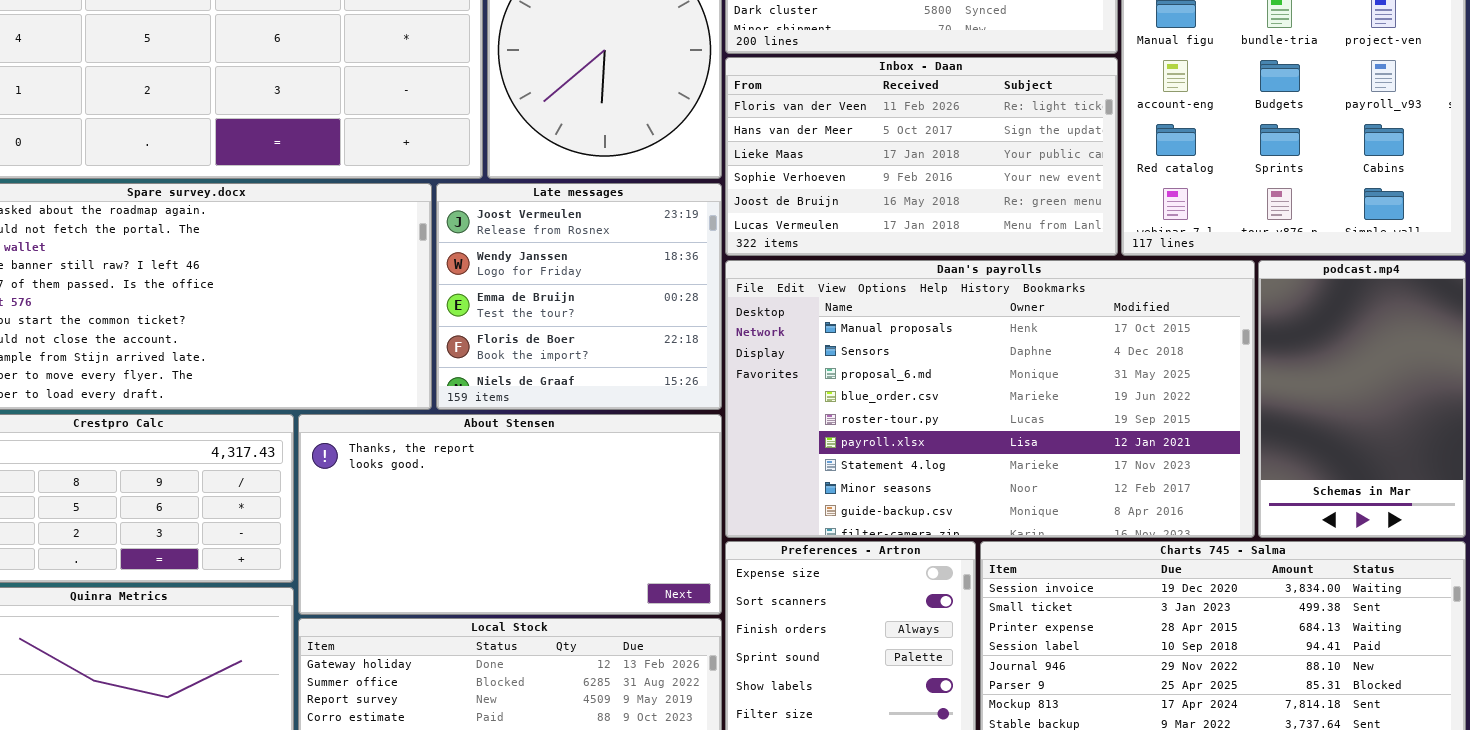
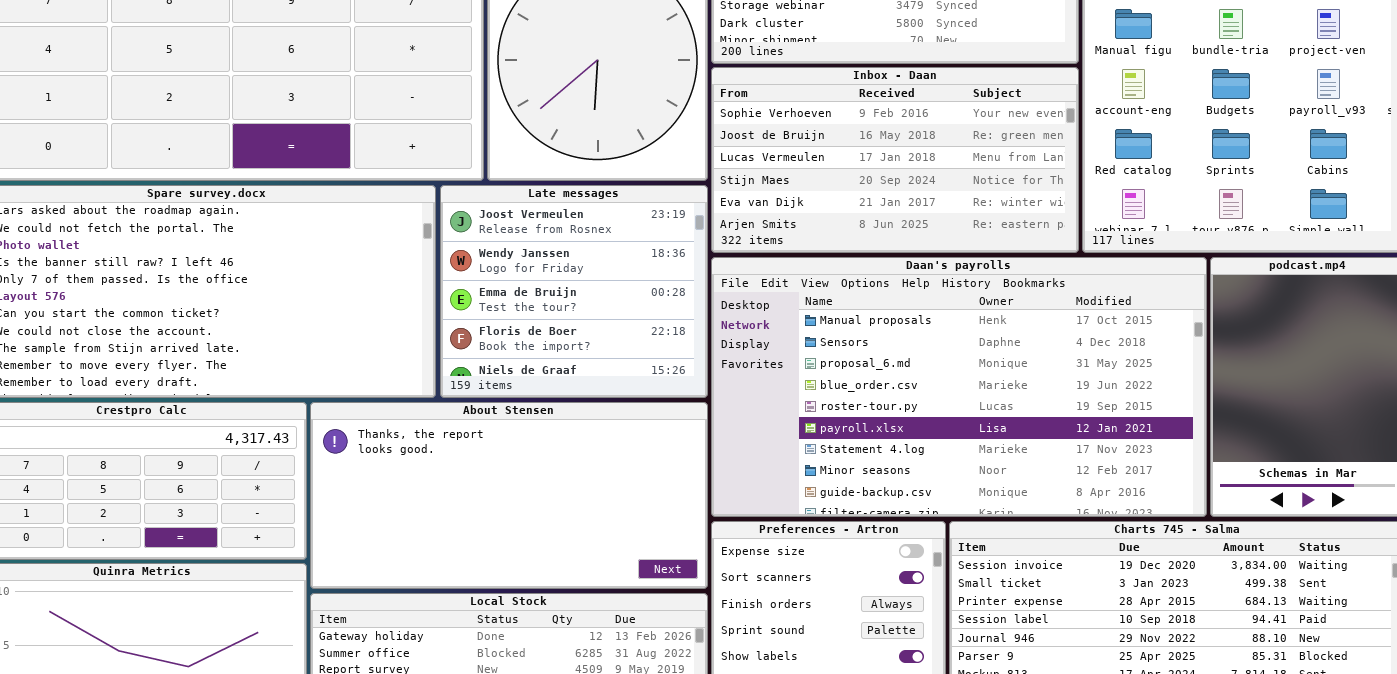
Inbox - Daan: [725,57,1118,256] -> [711,67,1079,253], scrolled down 3 rows

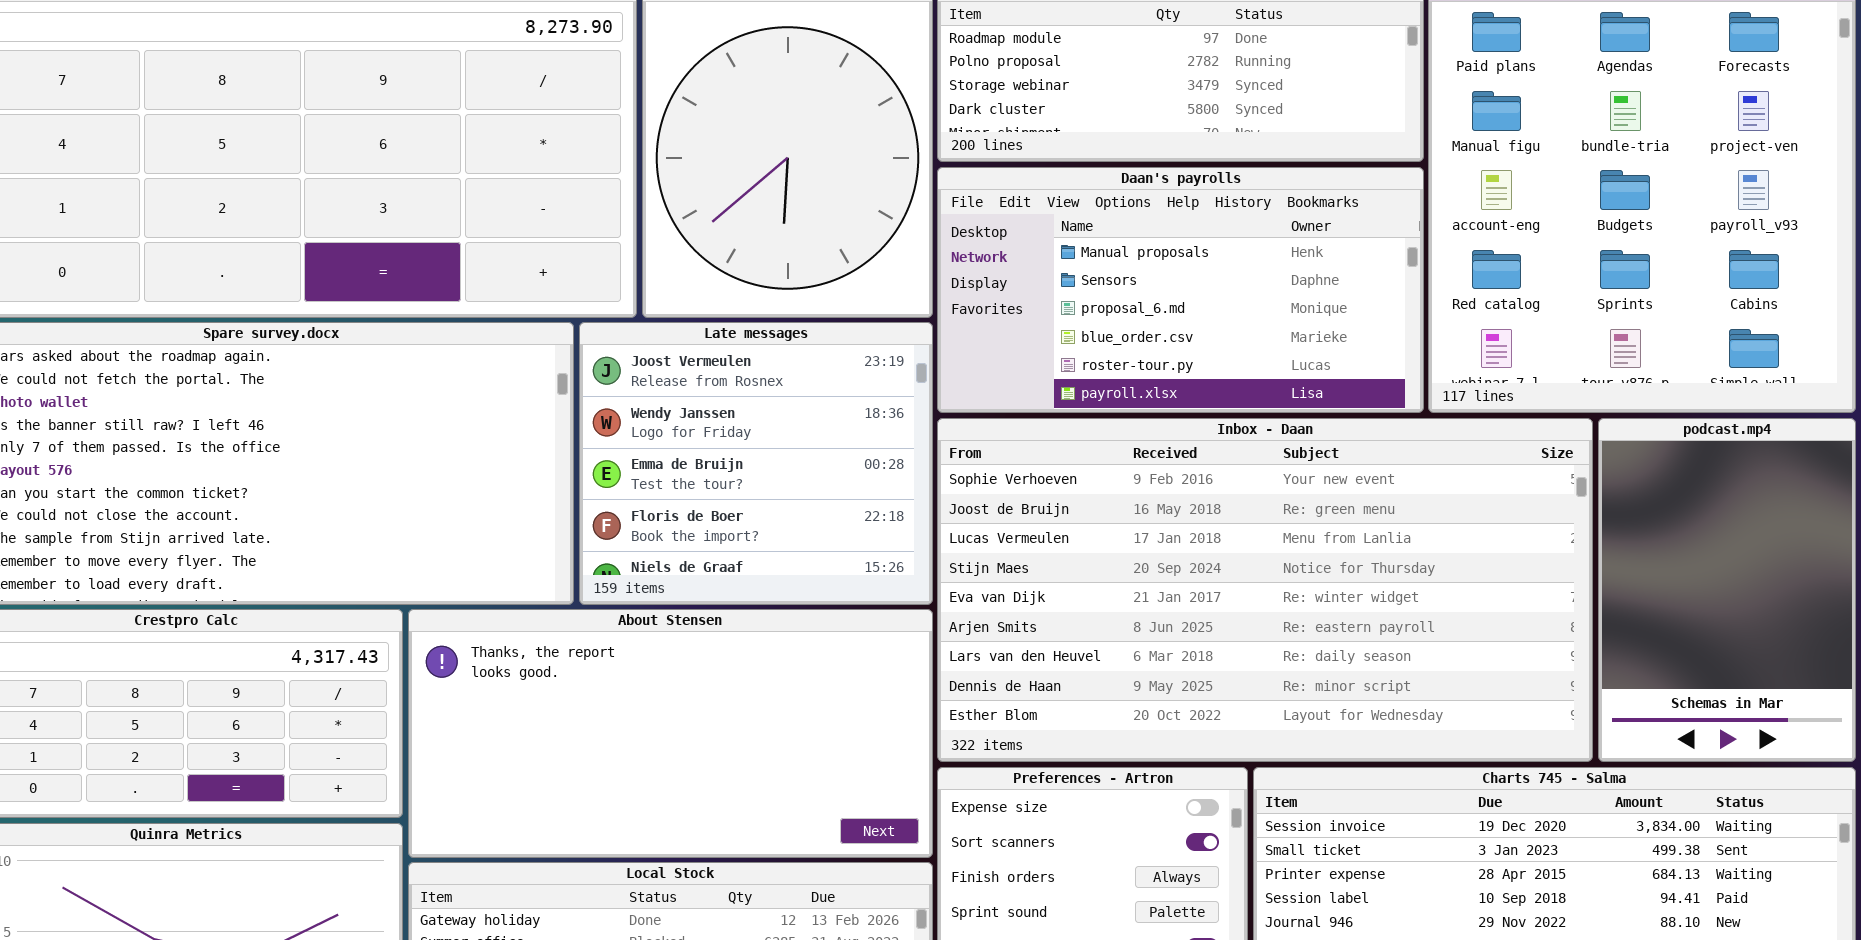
Inbox - Daan: [711,67,1079,253] -> [937,418,1593,762], moved, resized
Daan's payrolls: [711,257,1207,517] -> [937,167,1424,413], moved, resized

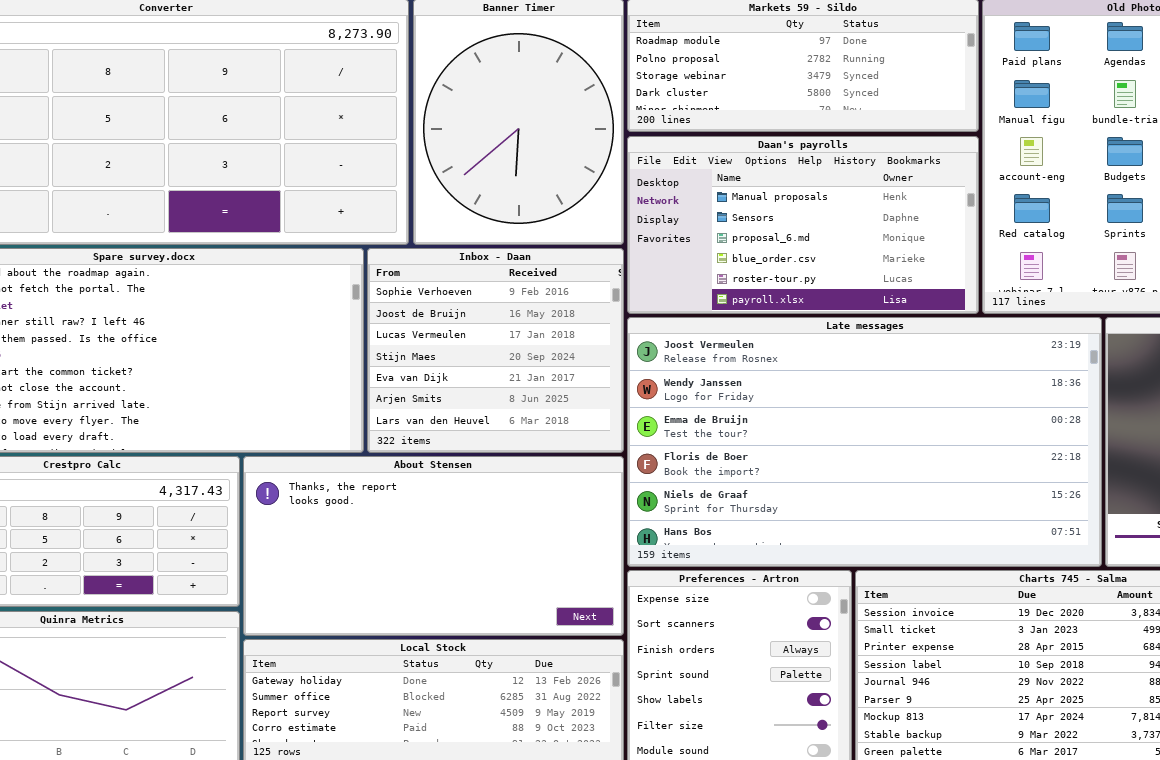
Late messages: [579,322,933,605] -> [627,317,1102,567], moved, resized
Inbox - Daan: [937,418,1593,762] -> [367,248,624,453], moved, resized

